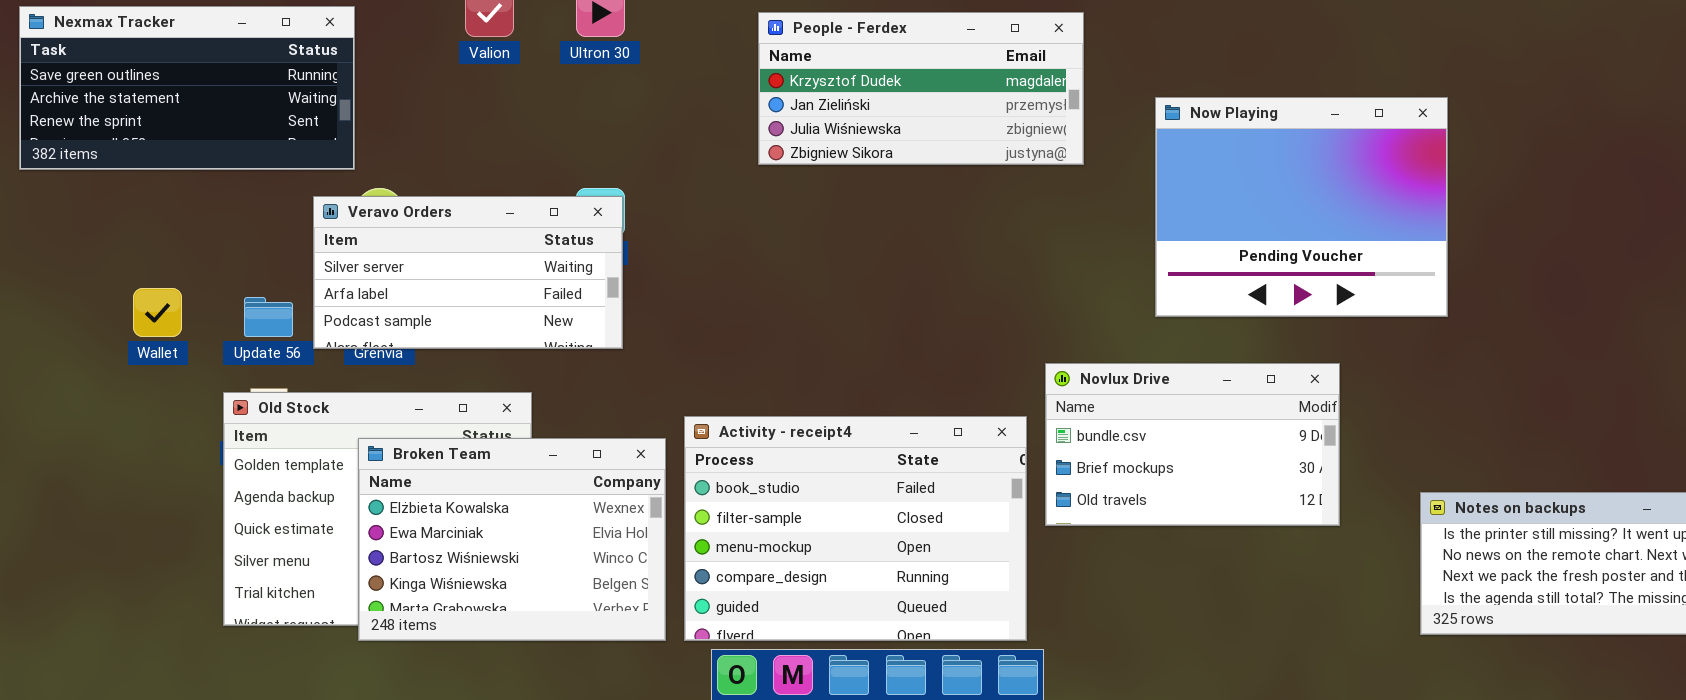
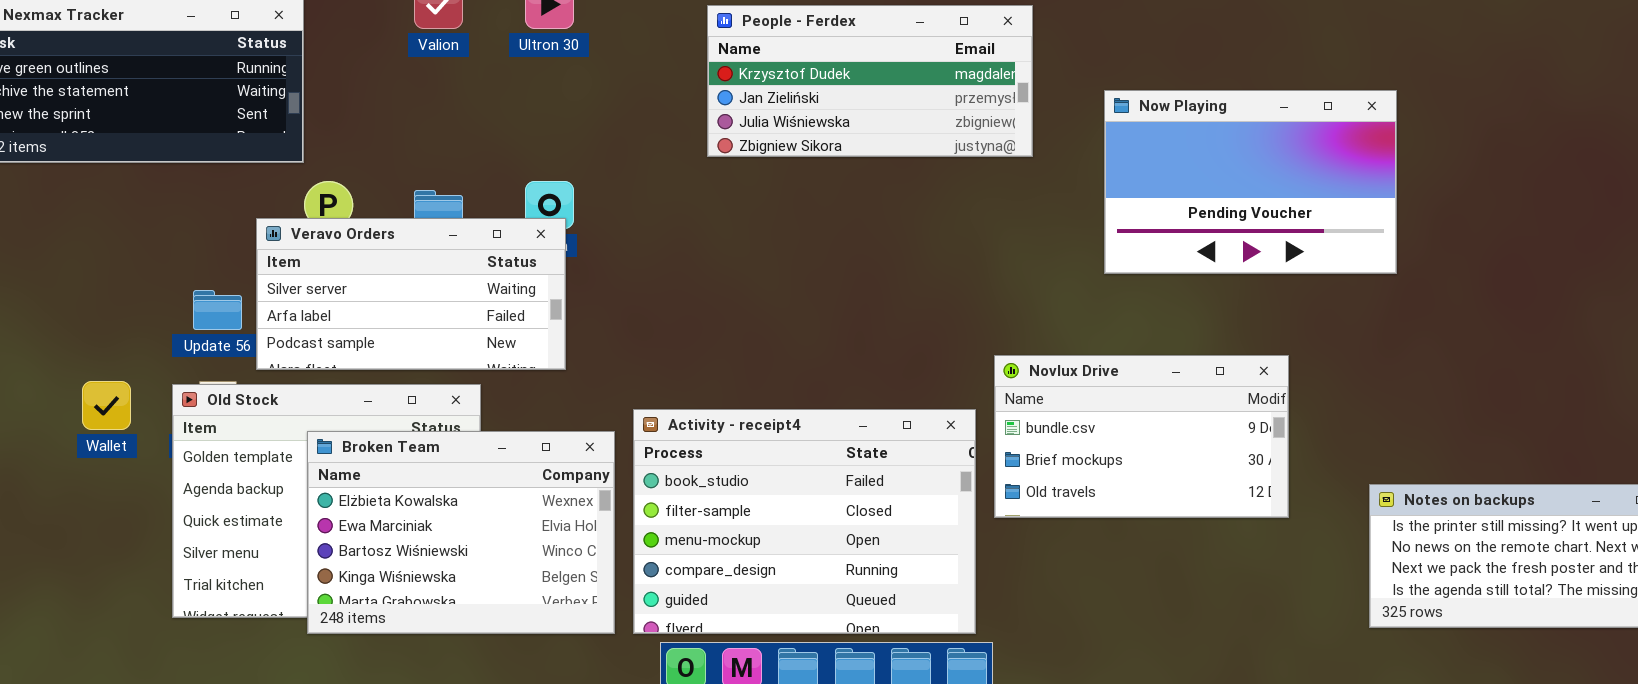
Now Playing: [1155,97,1448,317] -> [1104,90,1397,274], resized
Veravo Orders: [313,196,623,349] -> [256,218,566,370], moved
Wallet: [133,288,182,337] -> [82,381,131,430], moved

